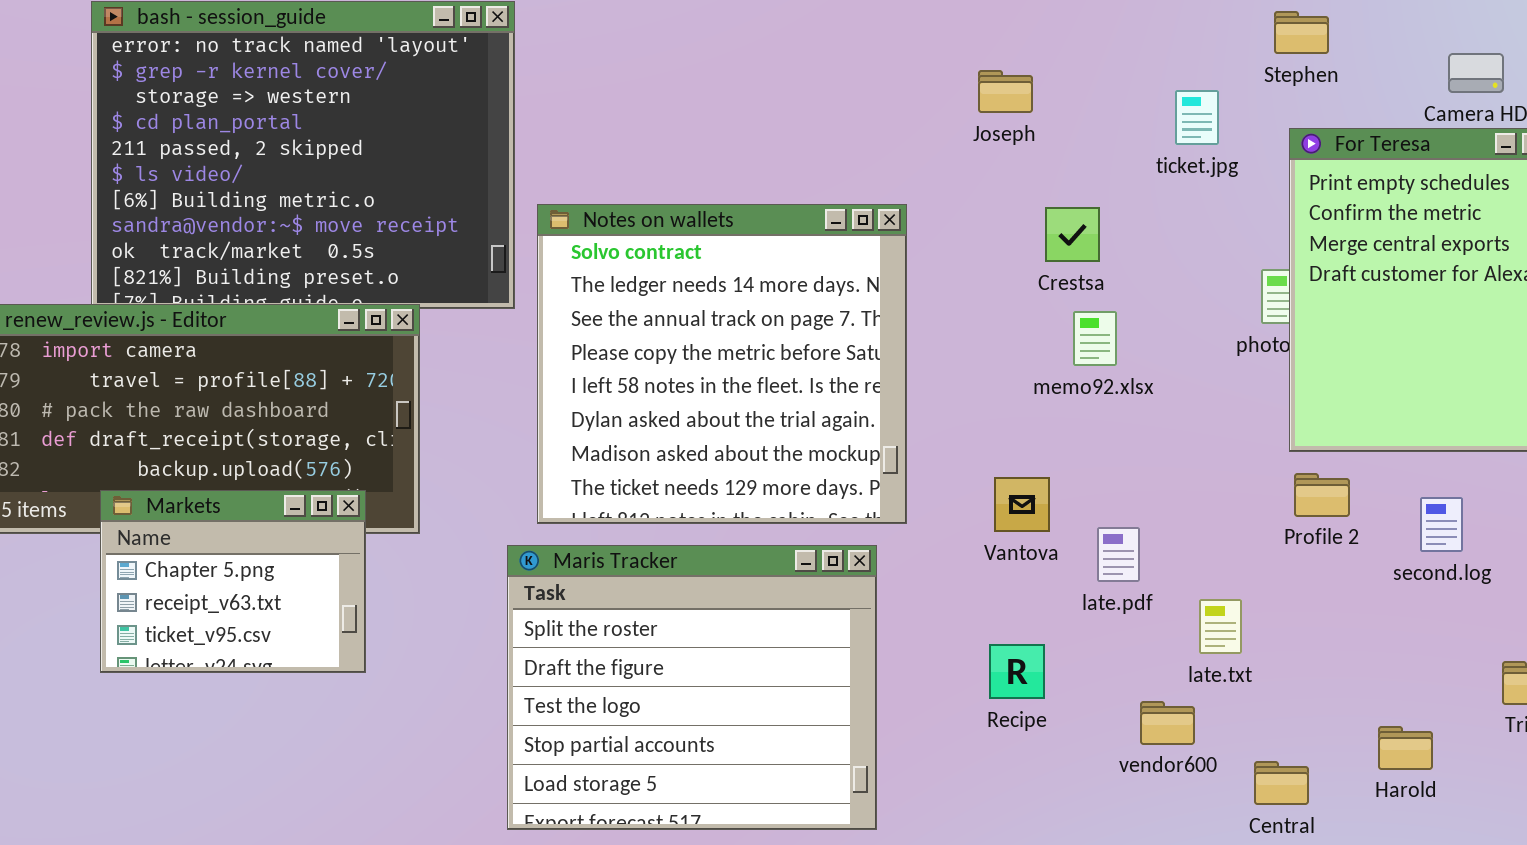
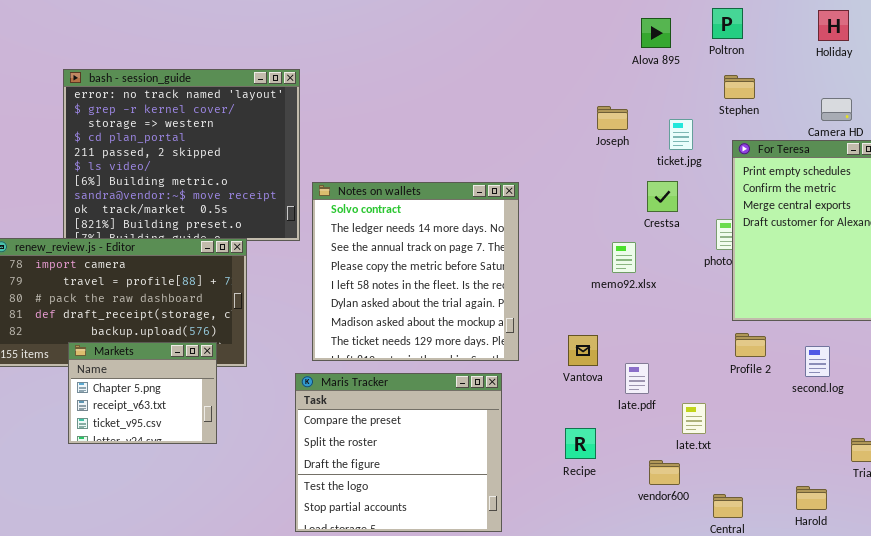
Joseph: [978,70,1033,113] -> [597,106,628,130], moved
Crestsa: [1045,207,1100,262] -> [647,181,678,212], moved
Maris Tracker: [507,545,877,830] -> [295,373,502,532], scrolled up 1 row
Harold: [1378,726,1433,770] -> [796,486,827,510], moved

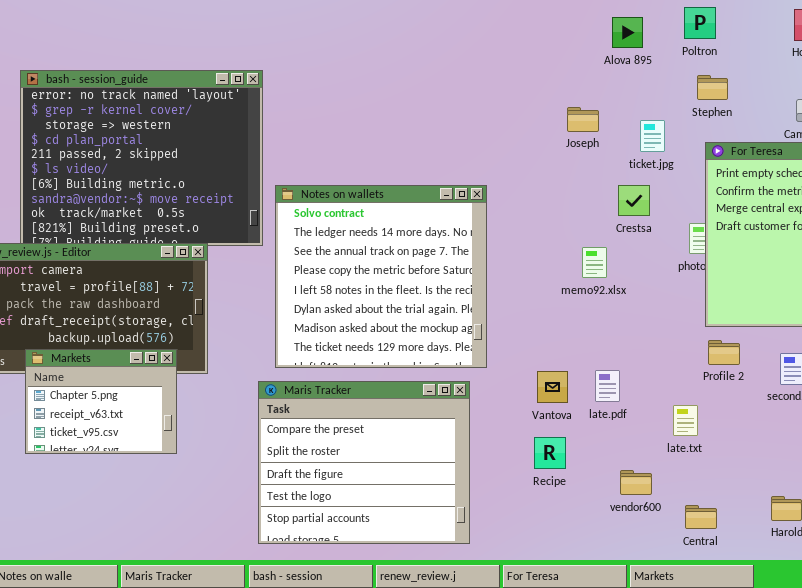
Vantova: [568,335,598,366] -> [537,371,568,403], moved
late.txt: [682,403,706,434] -> [673,405,698,436], moved

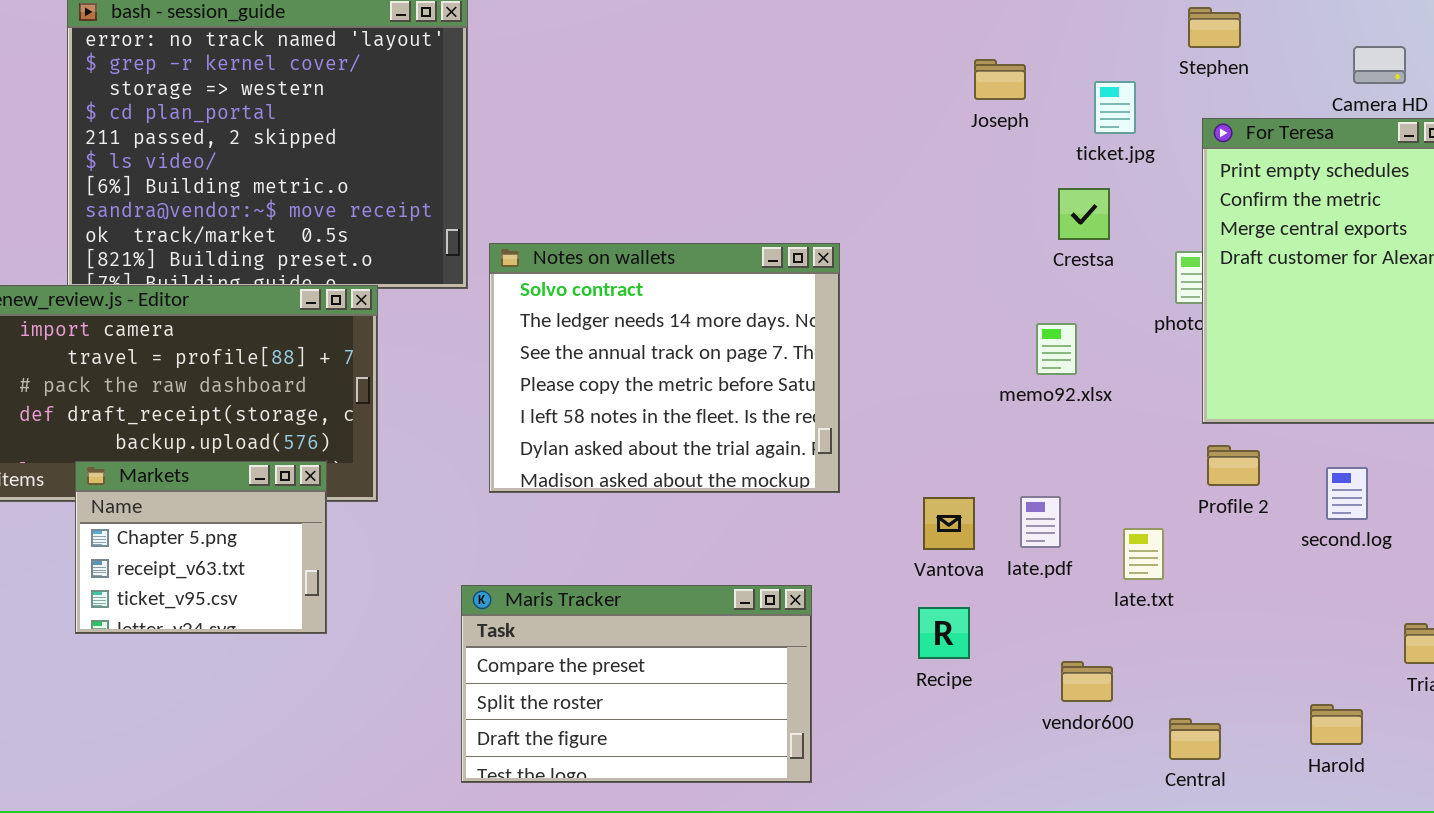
Notes on wallets: [275,185,487,368] -> [489,243,840,493], resized
memo92.xlsx: [582,247,607,278] -> [1036,323,1077,375], moved
Maris Tracker: [258,381,470,544] -> [461,585,812,783], resized
late.txt: [673,405,698,436] -> [1123,528,1164,580], moved

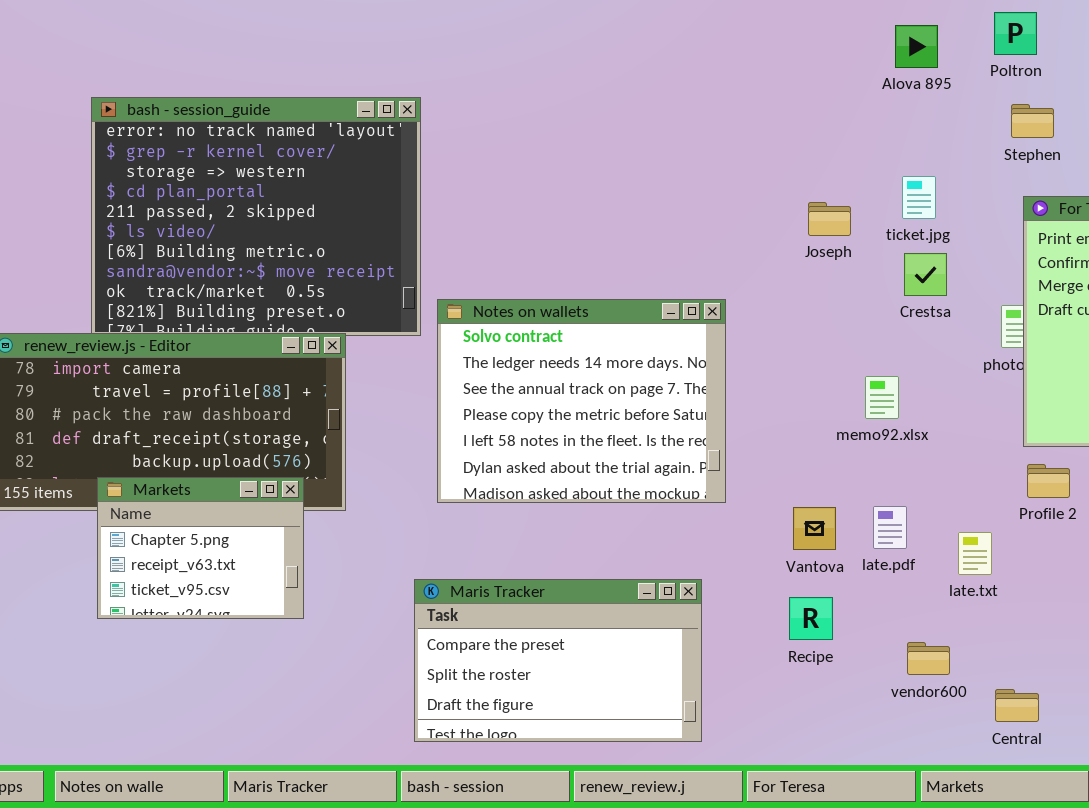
Joseph: [974,59,1026,100] -> [808,202,851,236], moved
ticket.jpg: [1094,81,1136,134] -> [902,176,936,219], moved
memo92.xlsx: [1036,323,1077,375] -> [865,376,899,419], moved

